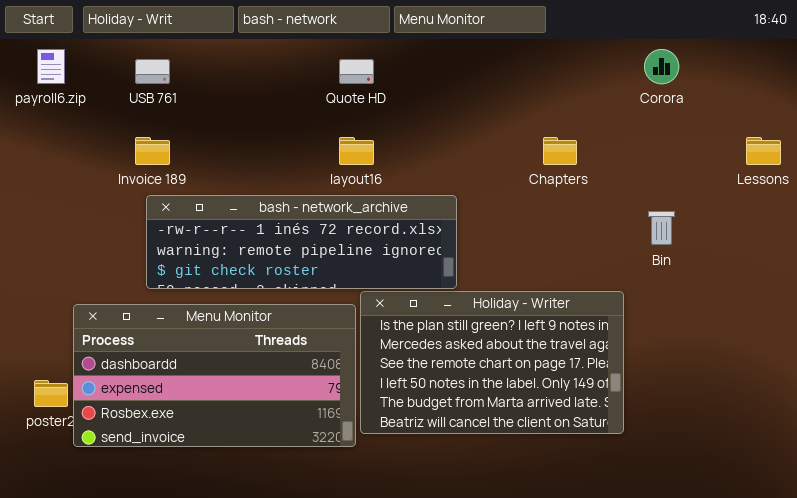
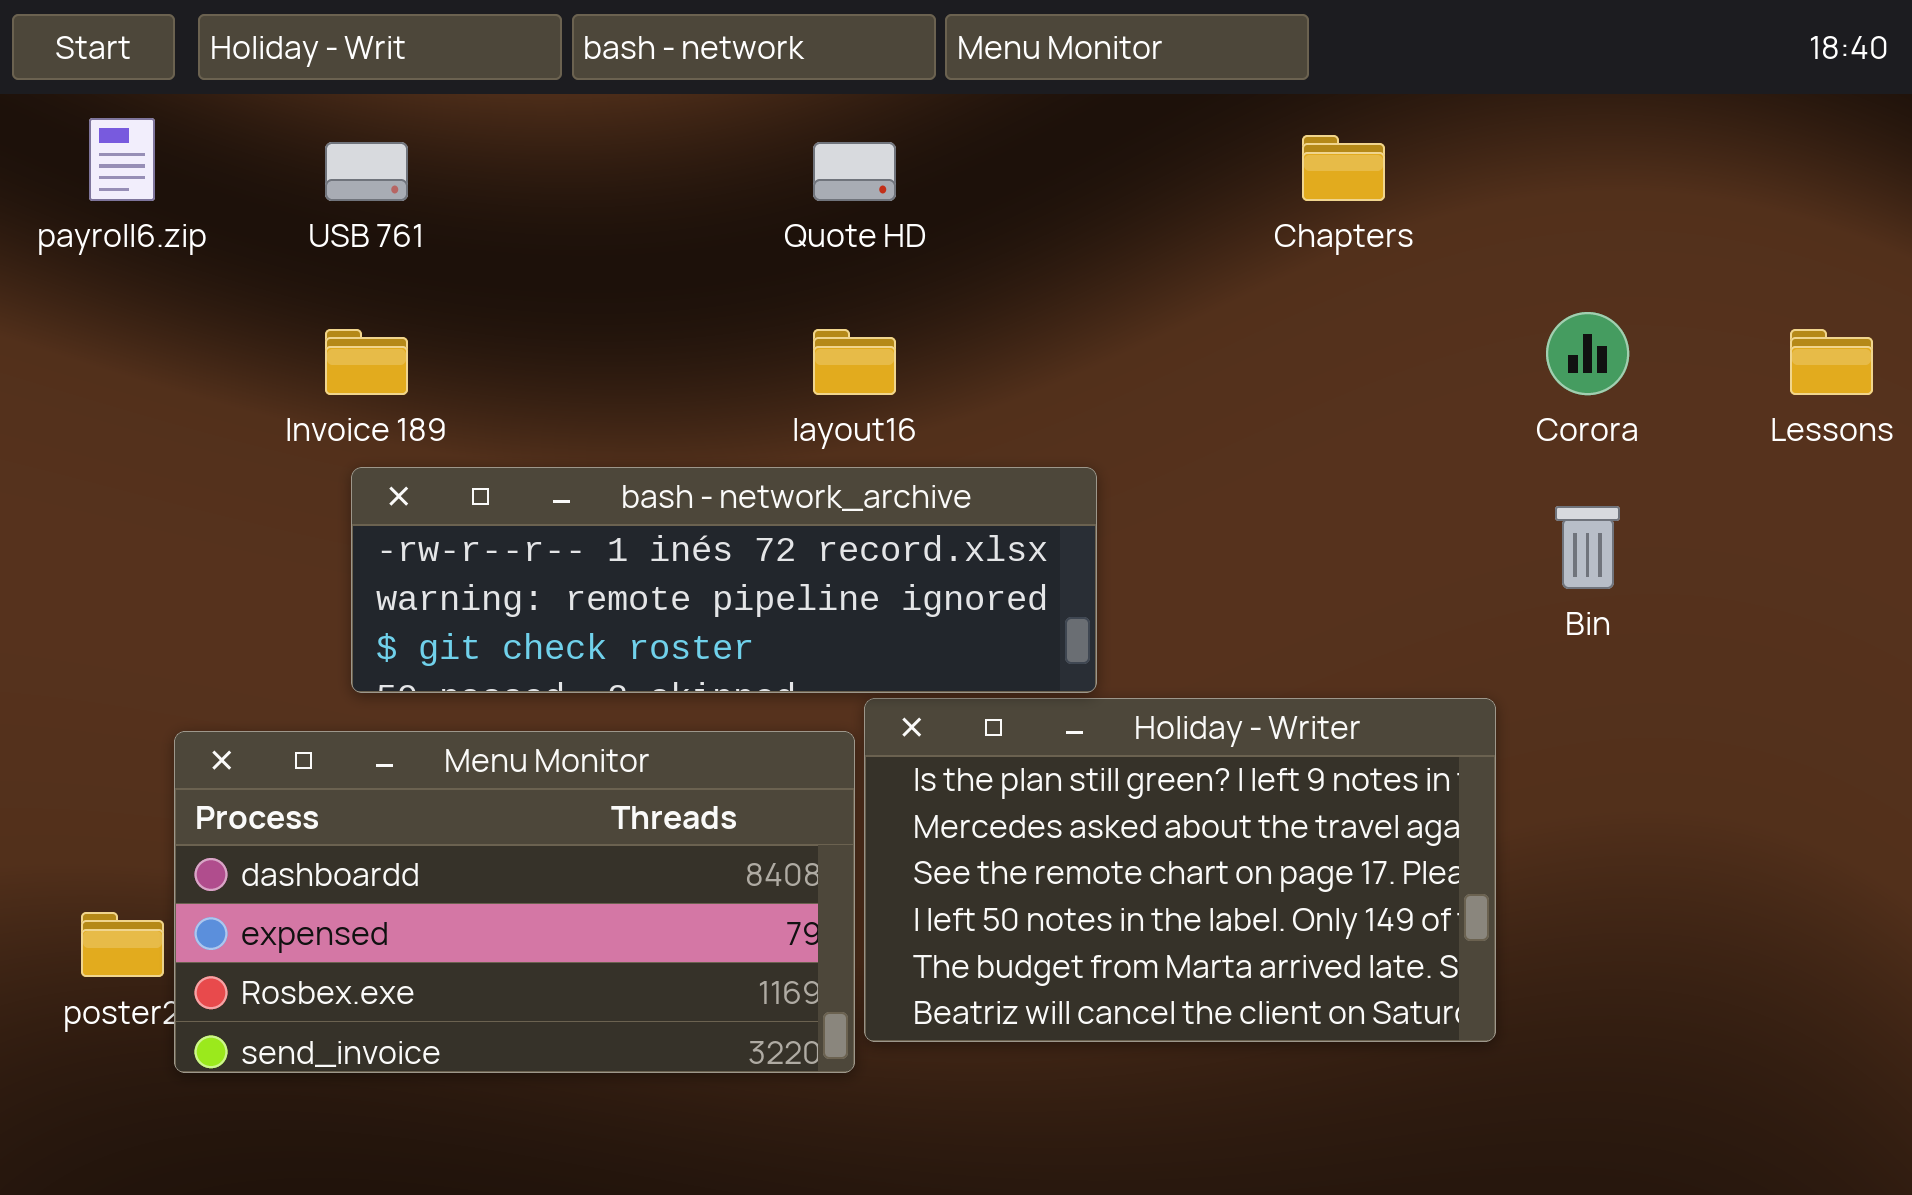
Corora: [644,49,679,84] -> [1546,312,1629,395], moved
Chapters: [543,137,577,165] -> [1302,135,1385,201], moved

